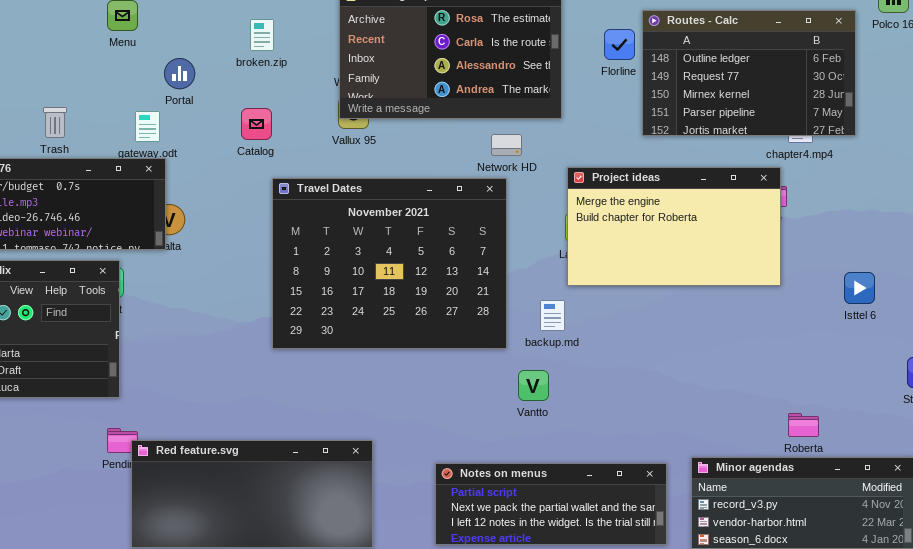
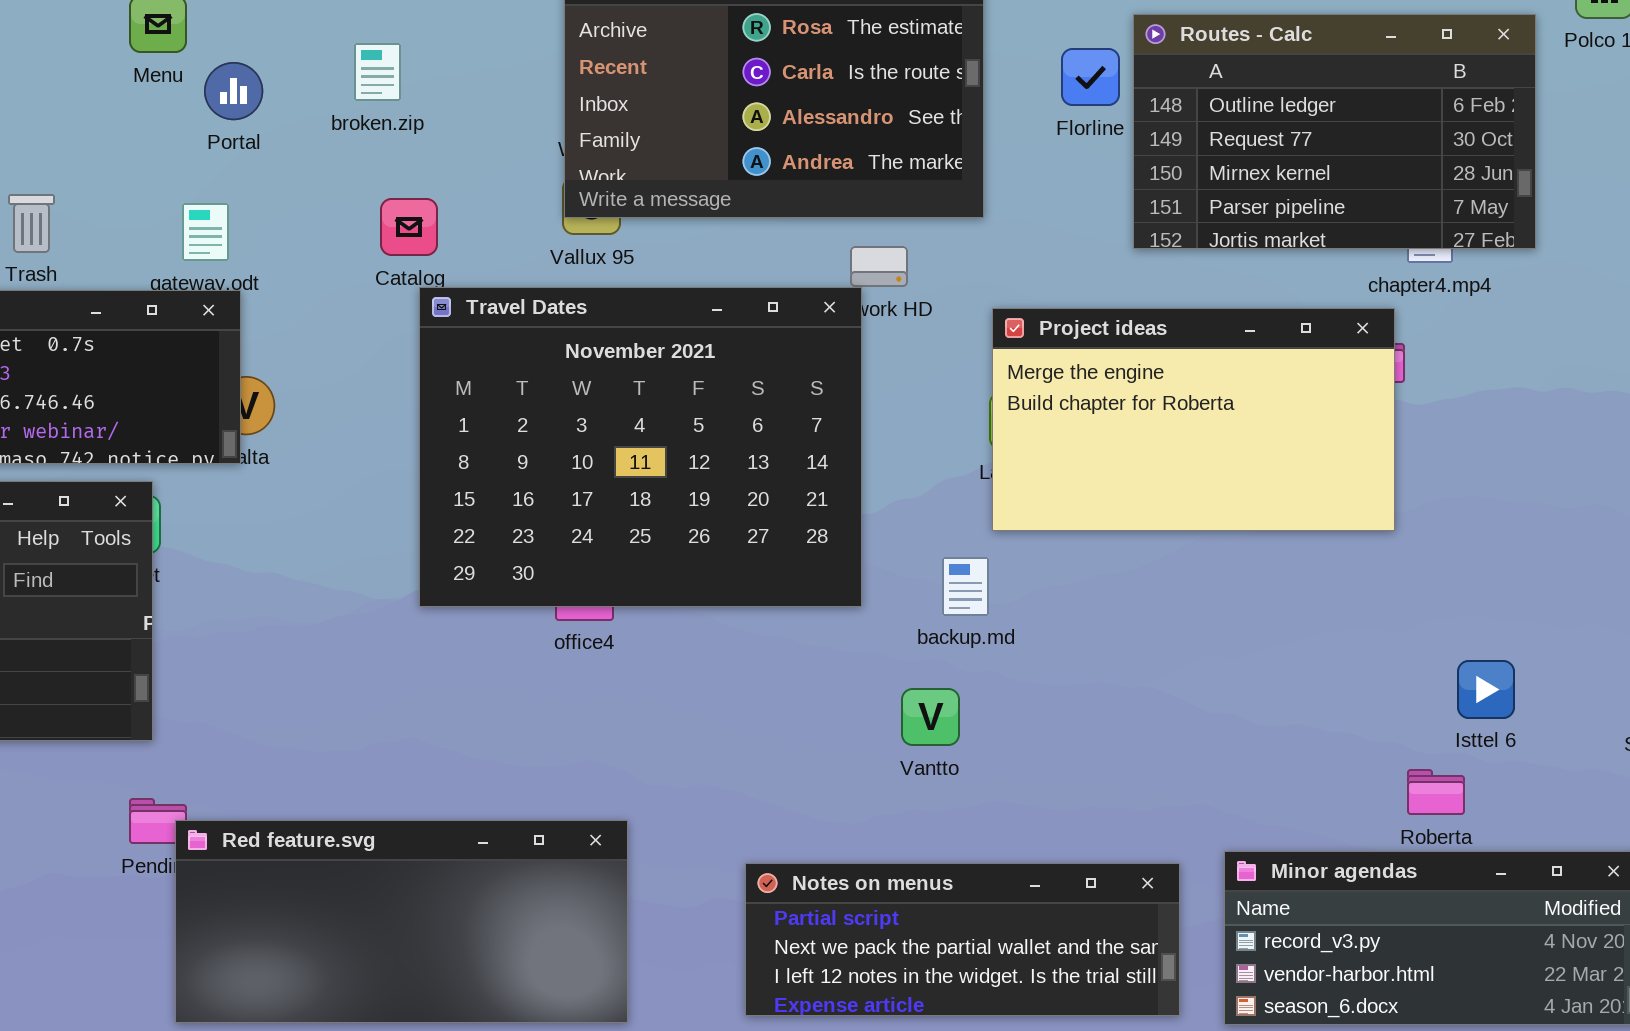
broken.zip: [250,19,274,51] -> [354,43,401,101], moved
Portal: [164,58,195,89] -> [204,62,263,120], moved
Travel Dates: [272,178,507,349] -> [419,287,862,607], moved
Isttel 6: [844,272,875,304] -> [1457,660,1515,719], moved

